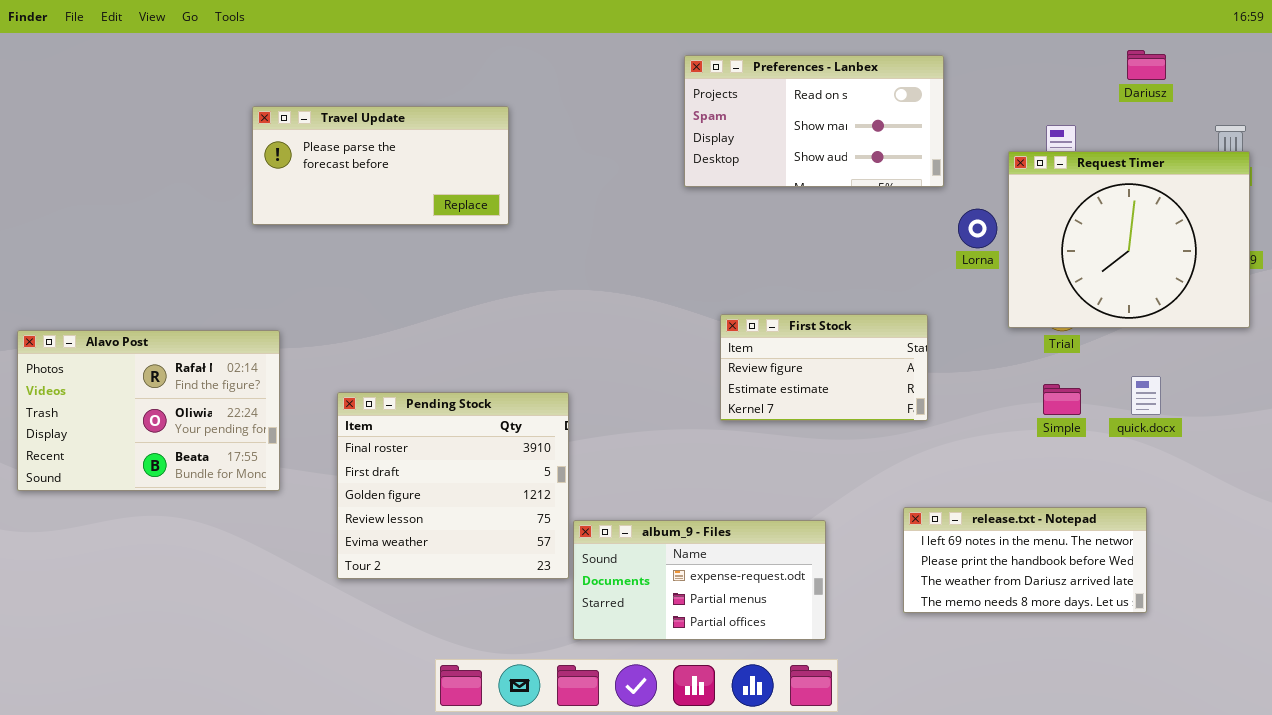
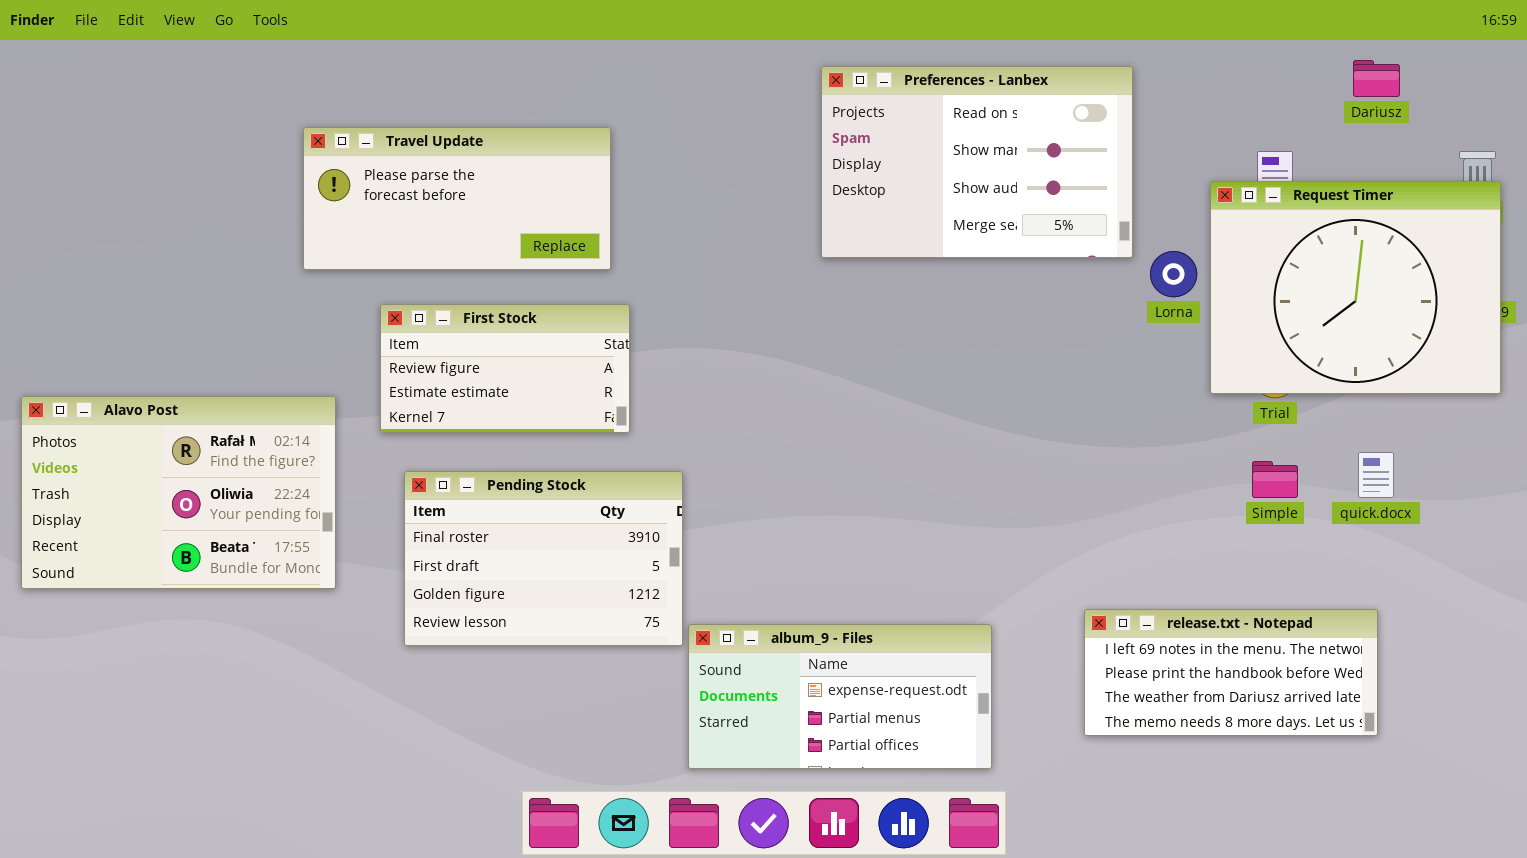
Preferences - Lanbex: [684,55,944,187] -> [821,66,1133,258], resized
First Stock: [720,314,928,421] -> [380,304,630,433], moved
Pending Stock: [337,392,569,579] -> [404,471,683,646], resized

